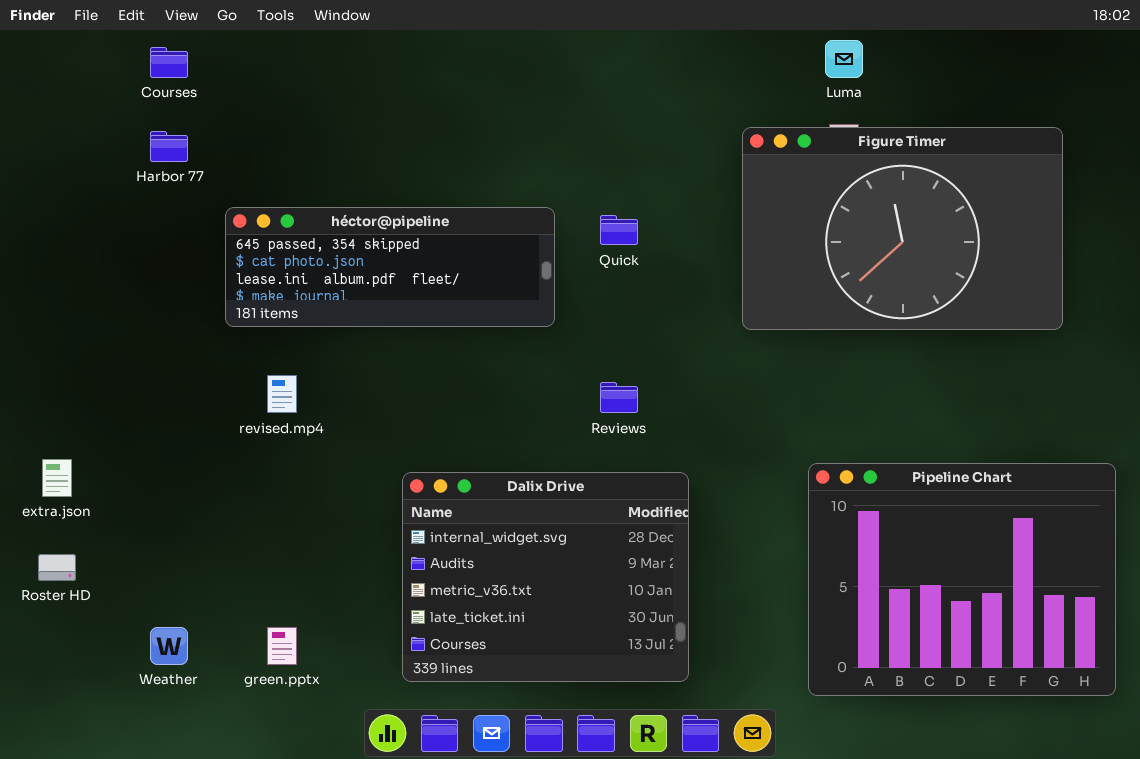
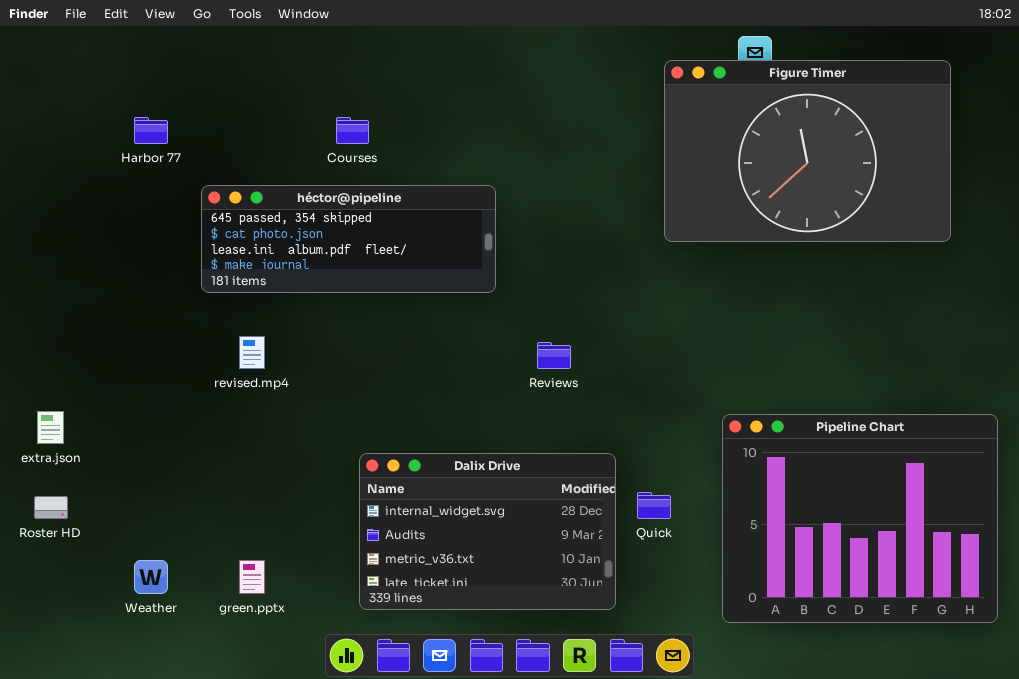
Courses: [150,47,188,78] -> [336,117,369,144], moved
Figure Timer: [742,127,1063,330] -> [664,60,951,242], moved
Quick: [600,215,638,245] -> [637,492,671,519], moved
Dalix Drive: [402,472,689,682] -> [359,453,616,610], resized

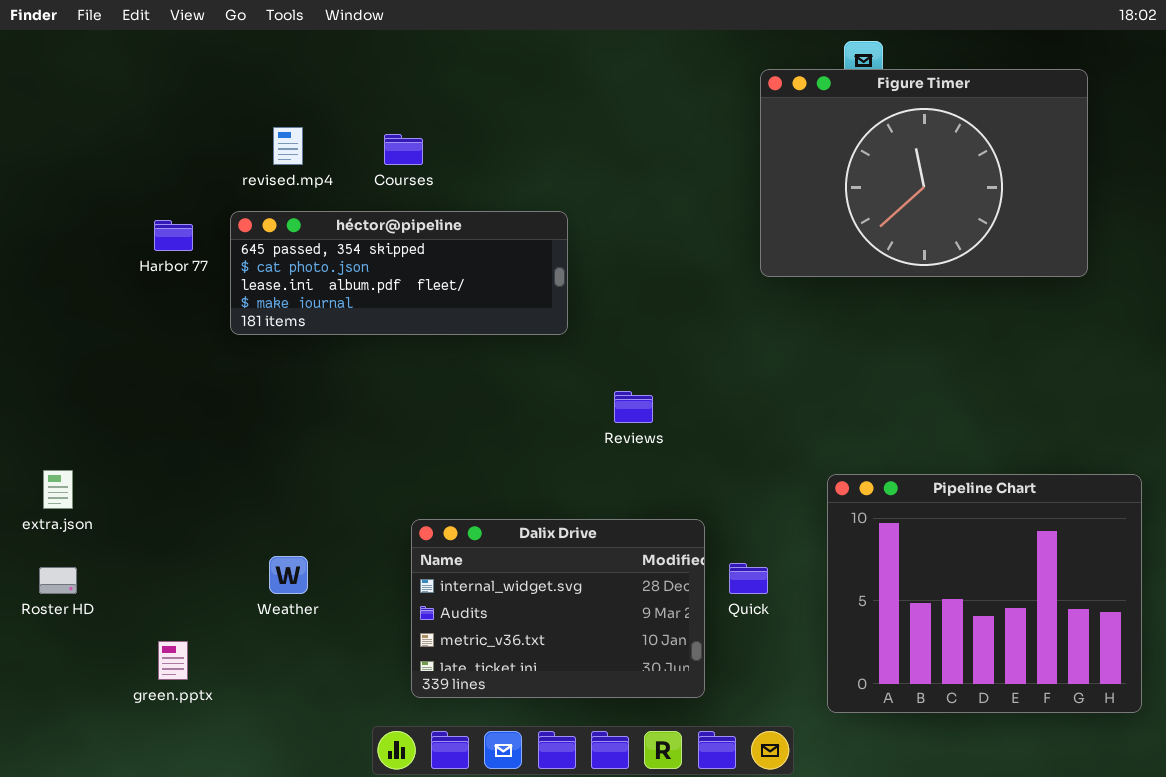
Harbor 77: [134,117,168,144] -> [154,220,193,251], moved
revised.mp4: [239,336,265,369] -> [273,127,303,165], moved
Weather: [134,560,168,594] -> [269,556,308,594], moved
green.pptx: [239,560,265,594] -> [158,641,188,680], moved

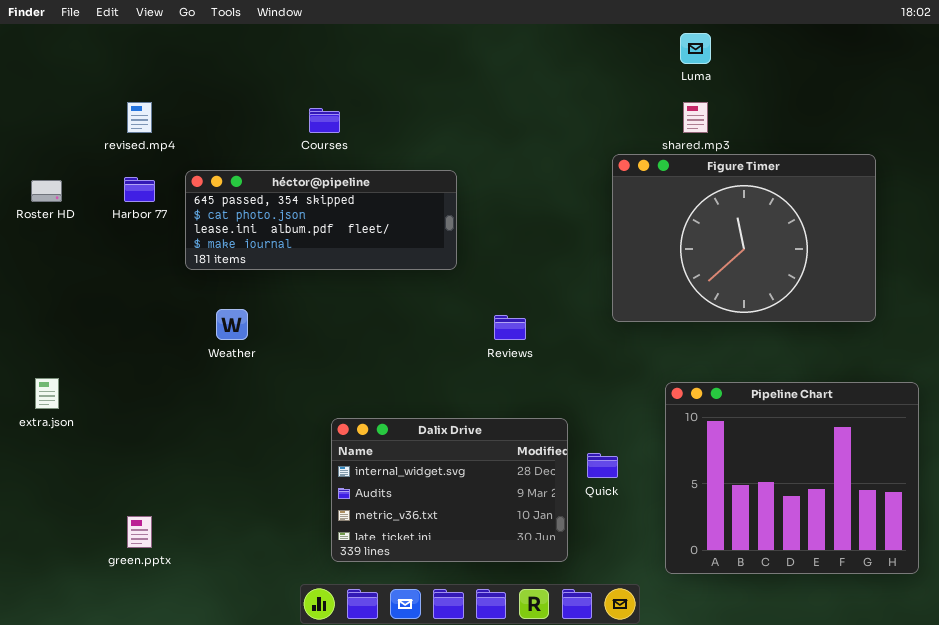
Figure Timer: [760,69,1088,277] -> [612,154,876,322], moved
revised.mp4: [273,127,303,165] -> [127,102,152,133], moved
Weather: [269,556,308,594] -> [216,309,248,340], moved
Roster HD: [39,567,77,594] -> [31,180,62,202], moved

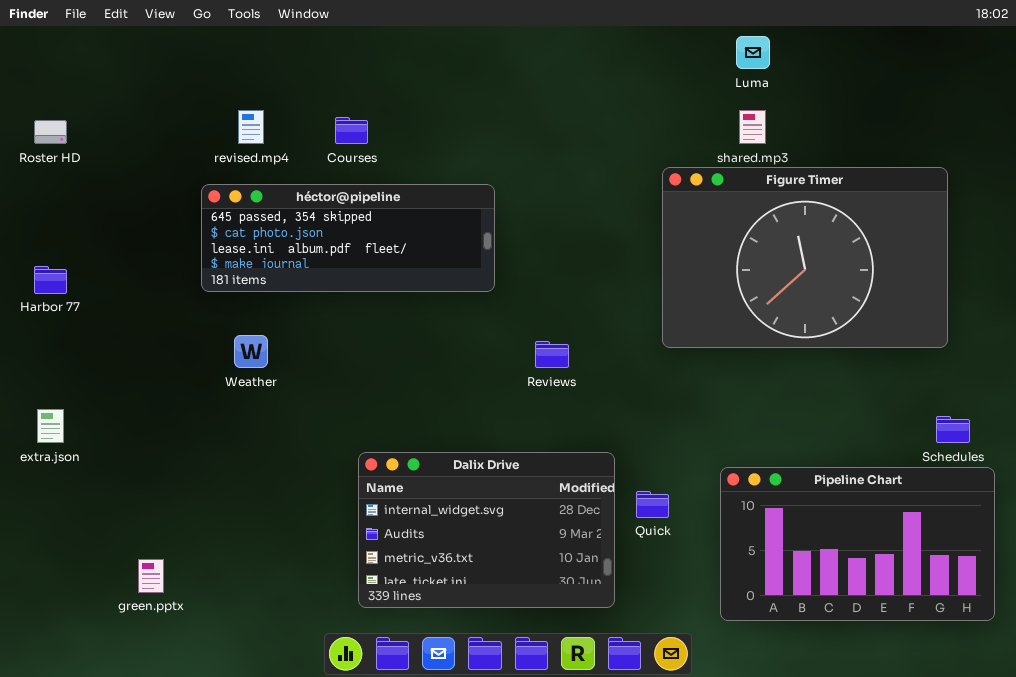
revised.mp4: [127,102,152,133] -> [238,110,264,144], moved
Harbor 77: [124,177,155,202] -> [34,266,67,294], moved
Roster HD: [31,180,62,202] -> [34,120,67,144], moved
Pipeline Chart: [665,382,919,574] -> [720,467,995,621], resized

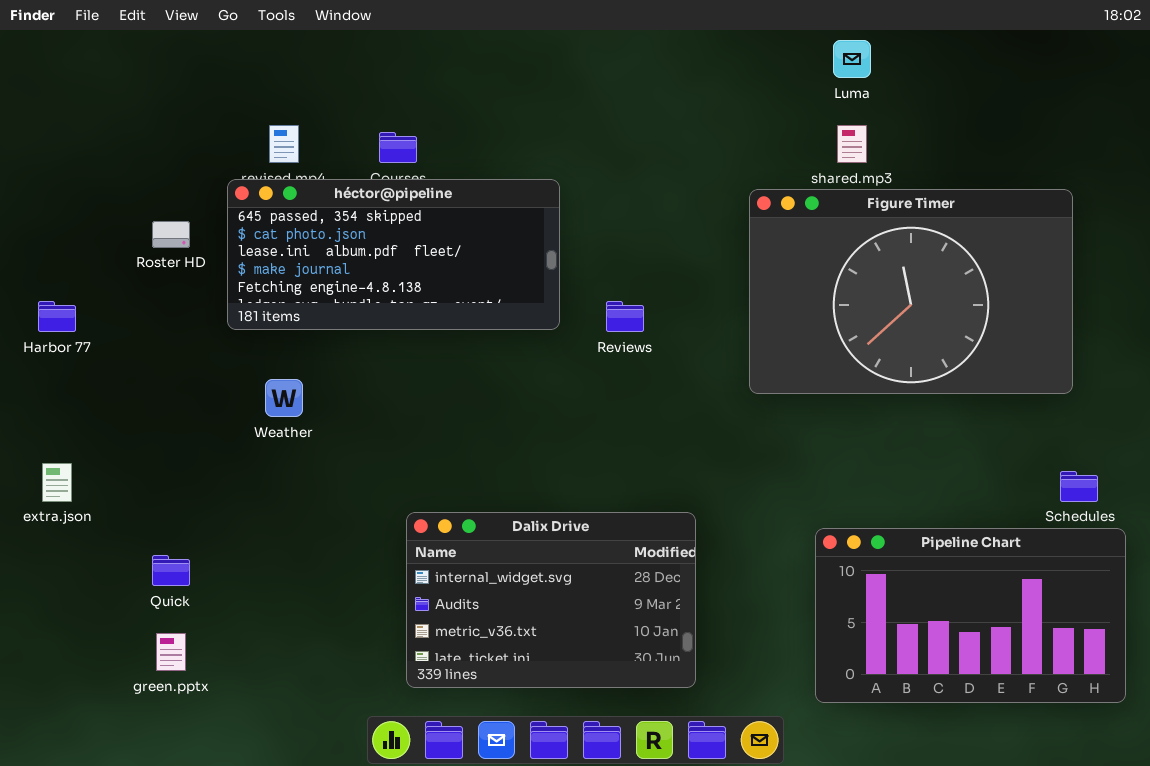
Roster HD: [34,120,67,144] -> [152,221,190,248], moved
héctor@pipeline: [201,184,495,292] -> [227,179,560,330], resized
Reviews: [535,341,569,368] -> [606,301,644,332], moved
Quick: [636,491,669,518] -> [152,555,190,586], moved

